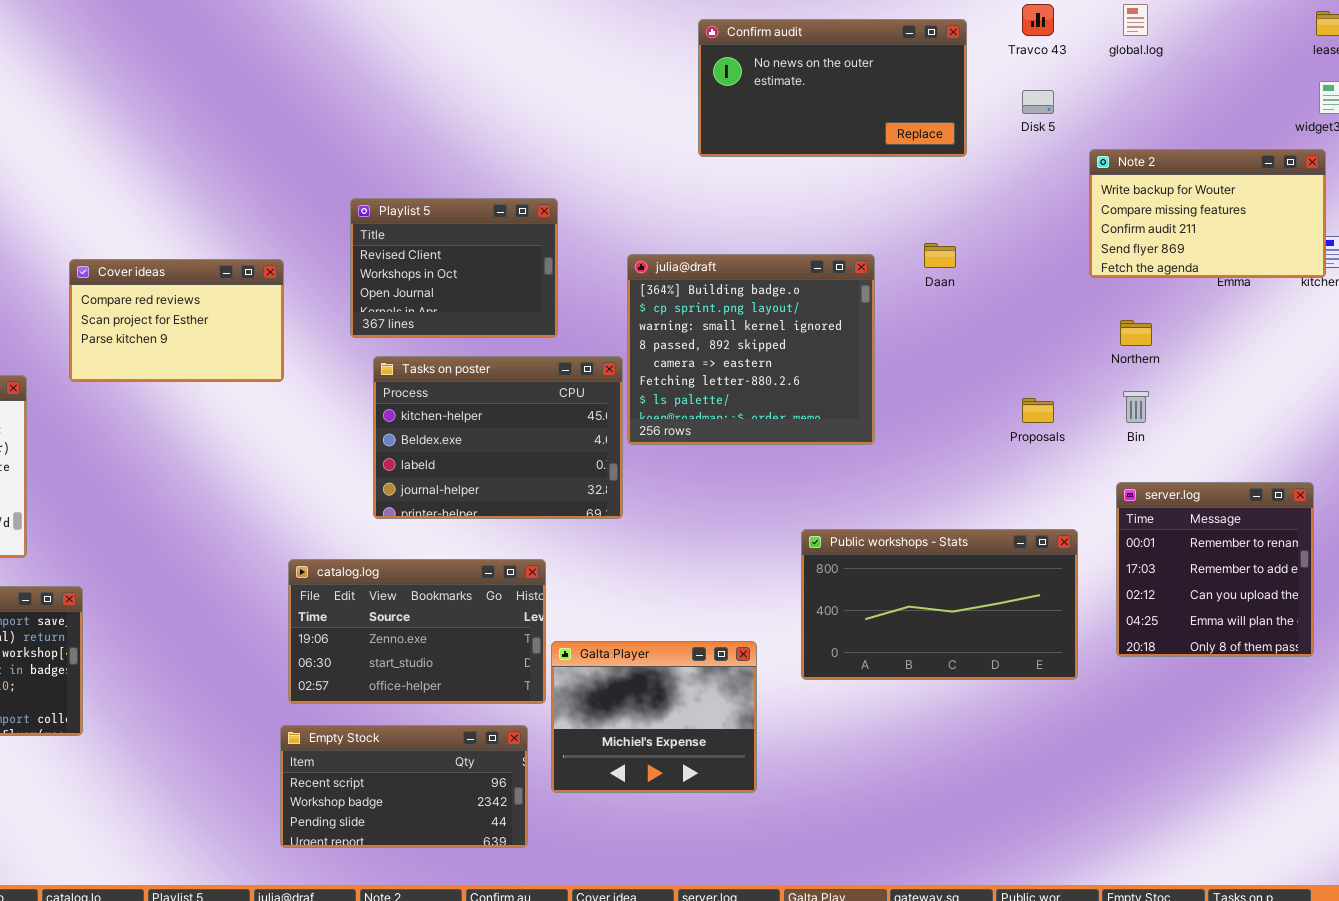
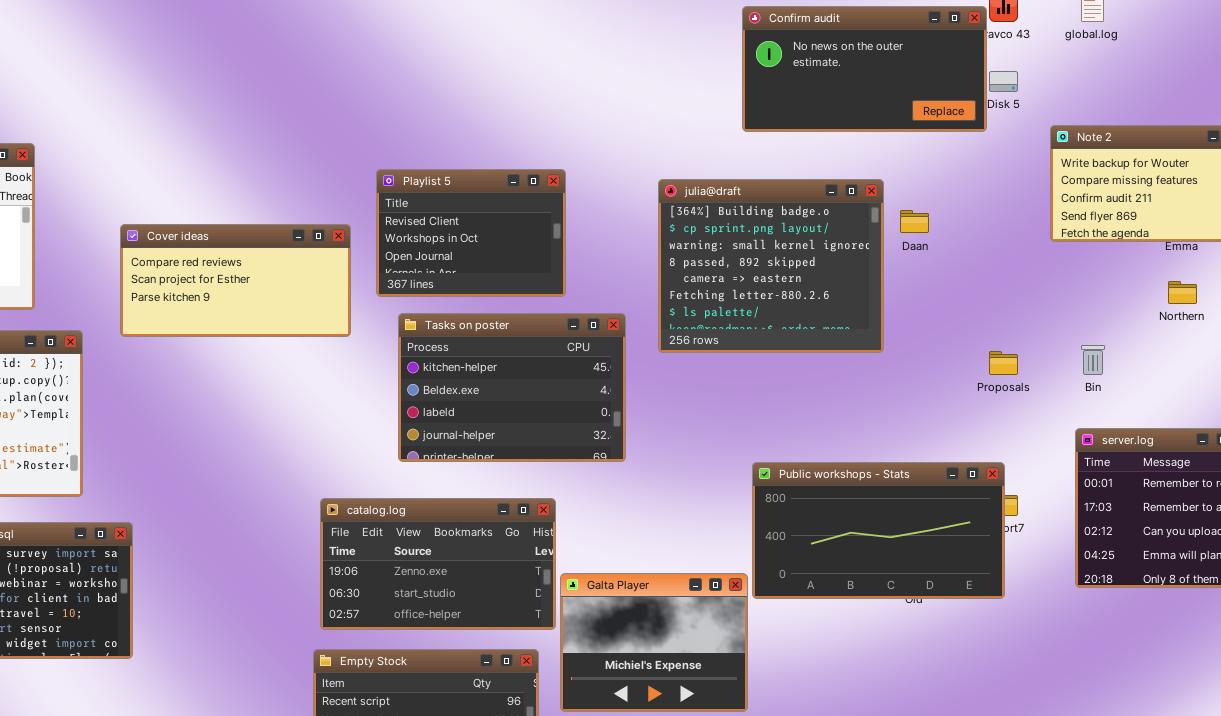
Confirm audit: [698,19,967,157] -> [742,6,987,132], moved
julia@draft: [627,254,875,445] -> [658,179,884,353], moved
Cover ideas: [69,259,284,382] -> [120,224,351,337], resized
Northern: [1120,320,1152,346] -> [1168,281,1197,304], moved
Public workshops - Stats: [801,529,1078,680] -> [752,462,1005,599], moved

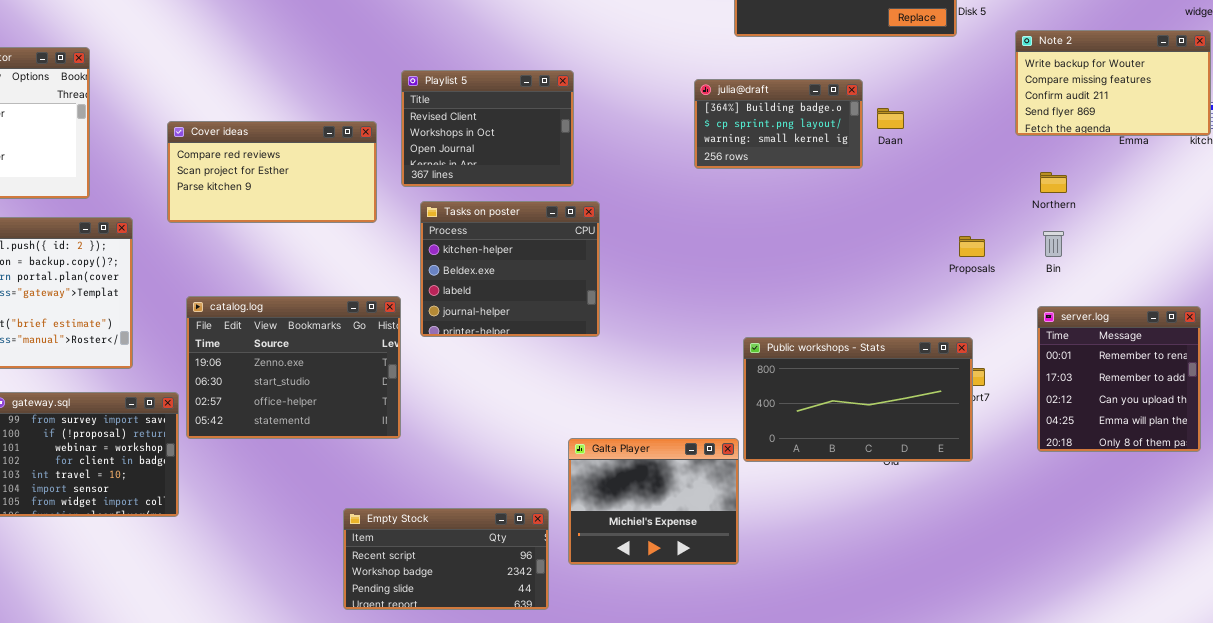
julia@draft: [658,179,884,353] -> [694,79,863,169], resized
Northern: [1168,281,1197,304] -> [1040,172,1067,193], moved
Tasks on poster: [398,313,626,462] -> [420,201,600,337], resized
catalog.log: [320,498,556,630] -> [186,296,401,439], moved, resized

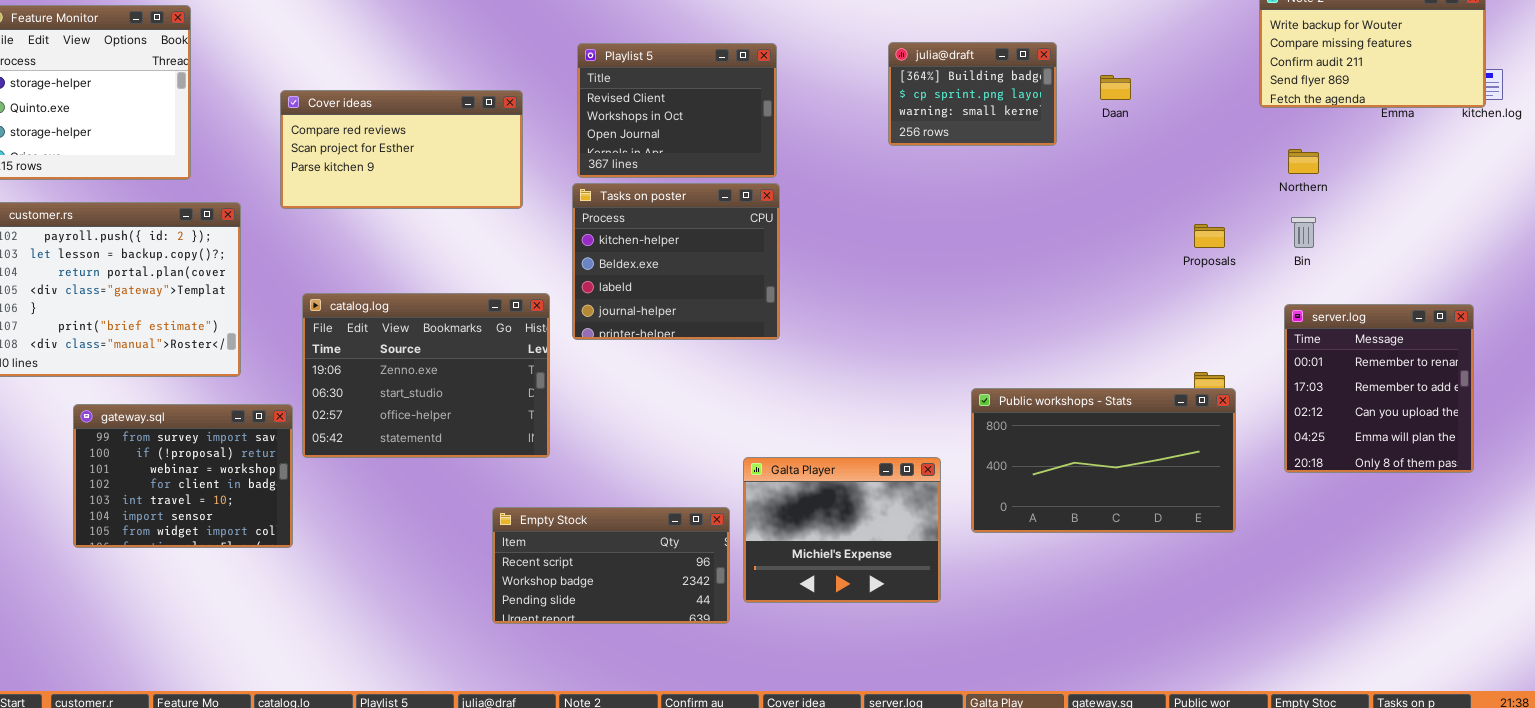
Playlist 5: [401,70,574,187] -> [577,43,777,178], moved
julia@draft: [694,79,863,169] -> [888,42,1057,146], resized
Public workshops - Stats: [743,337,973,462] -> [971,388,1236,533], moved
Empty Stock: [343,508,549,610] -> [492,507,730,624], moved

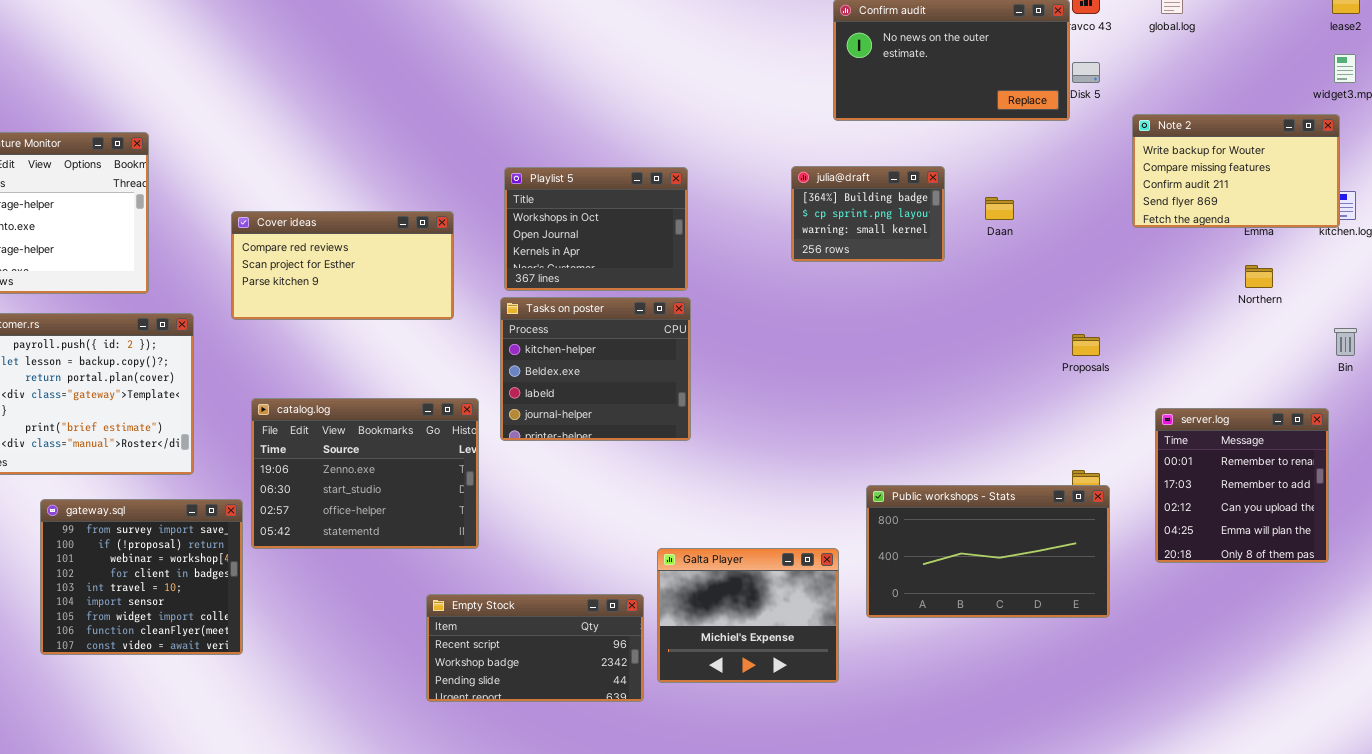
Playlist 5: [577,43,777,178] -> [504,167,688,291], scrolled down 1 row
Northern: [1288,149,1319,174] -> [1245,265,1273,288], moved
Bin: [1291,217,1316,248] -> [1334,328,1357,356], moved
gateway.sql: [73,404,293,548] -> [40,499,243,655], resized

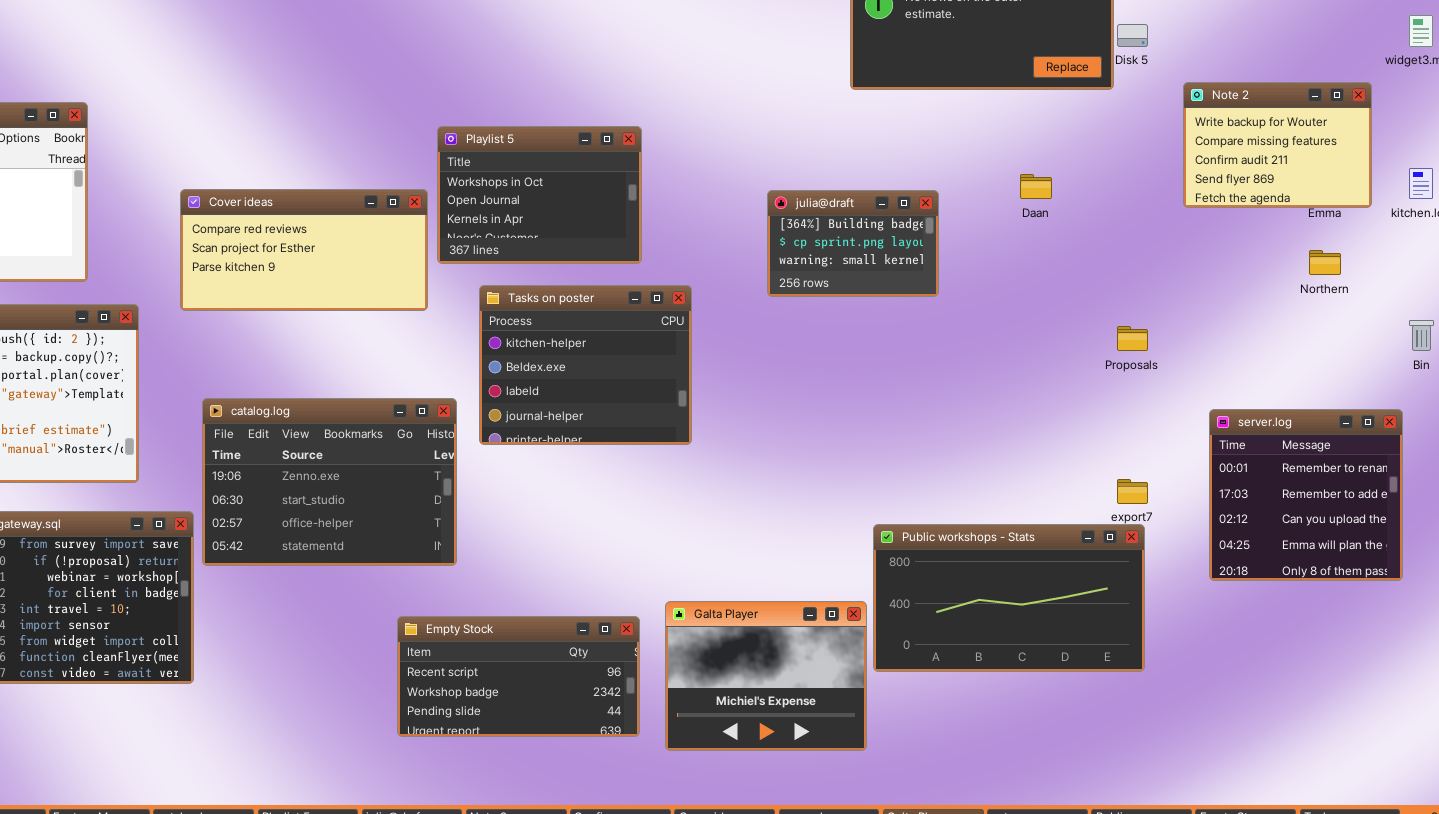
Note 2: [1132,114,1340,228] -> [1183,82,1372,208], resized
julia@draft: [791,166,945,262] -> [767,190,939,297], moved
Playlist 5: [504,167,688,291] -> [437,126,642,264], moved
Public workshops - Stats: [866,485,1110,618] -> [873,524,1145,672], moved
Galta Player: [657,548,839,683] -> [665,601,867,751], moved

